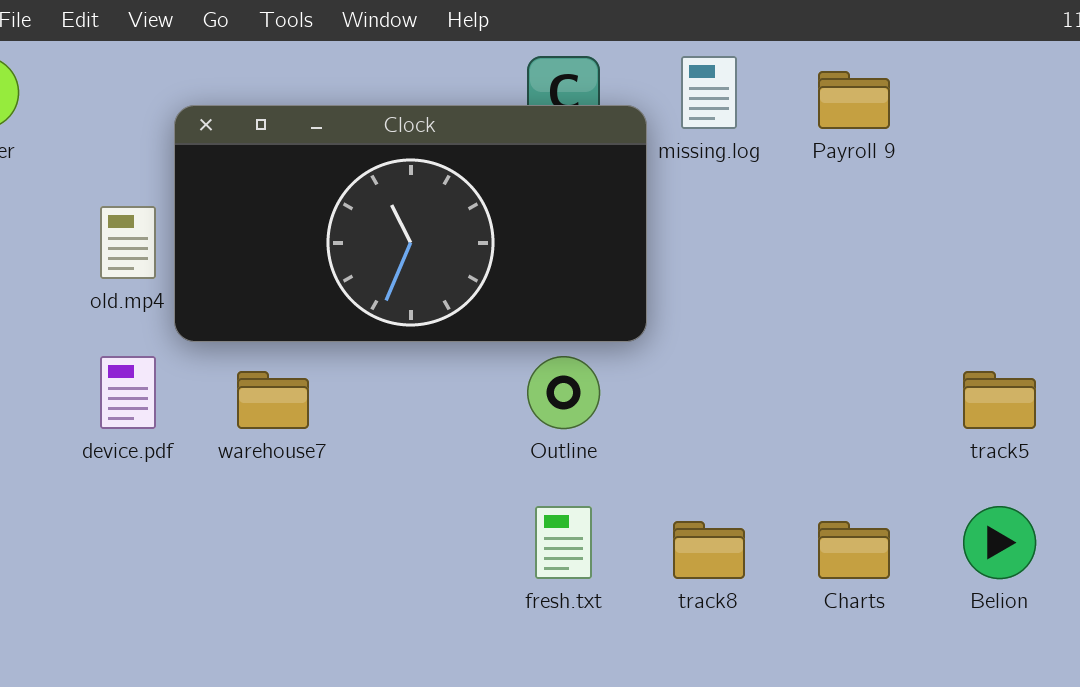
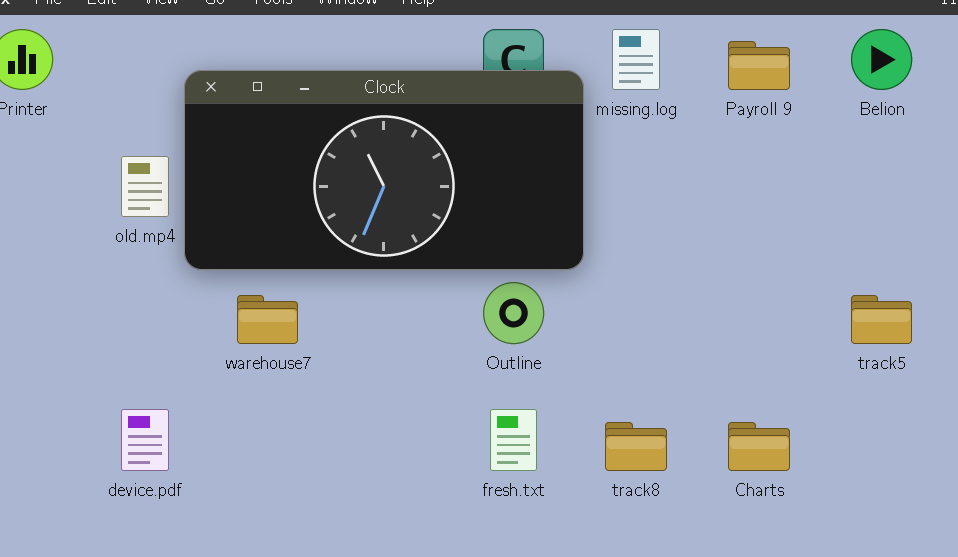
device.pdf: [100,356,156,429] -> [121,409,169,471], moved
Belion: [963,506,1036,579] -> [851,29,912,90], moved

